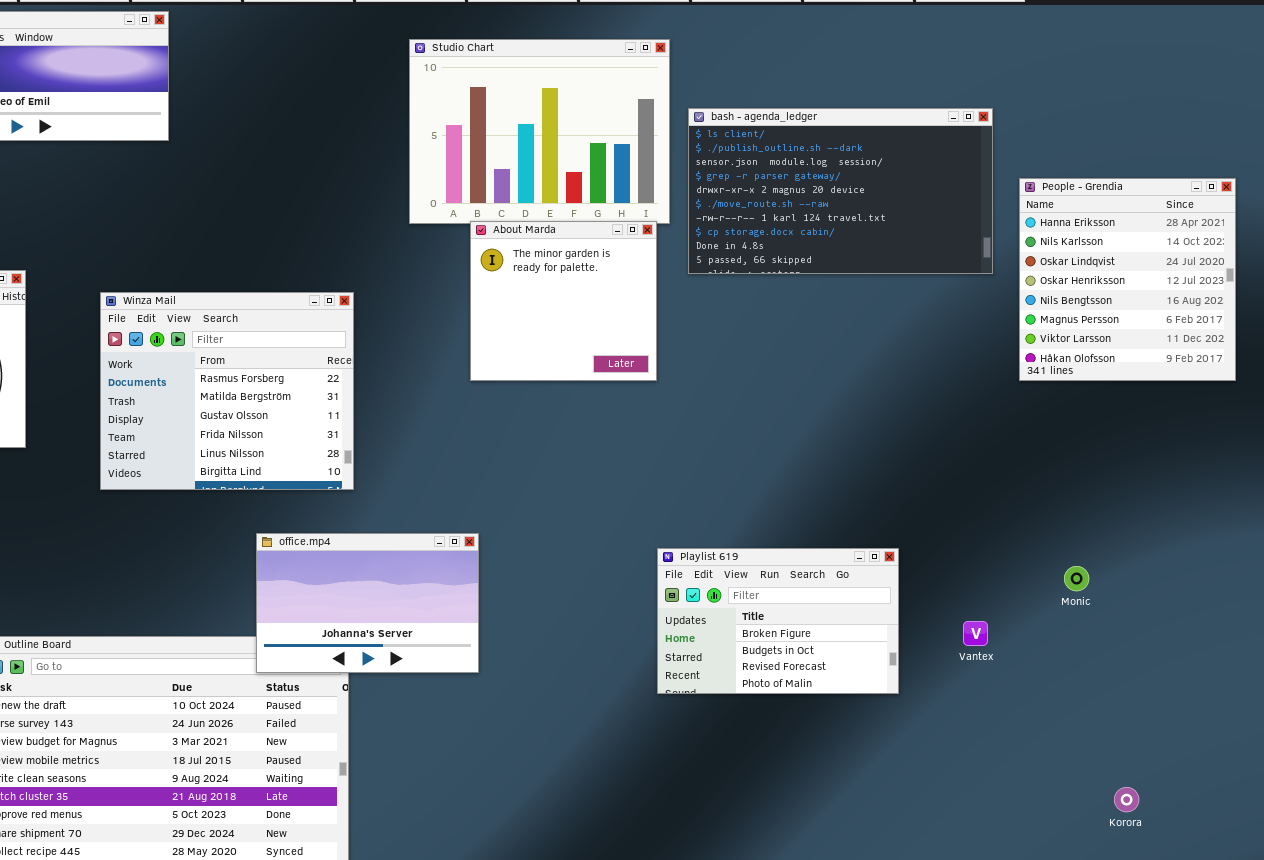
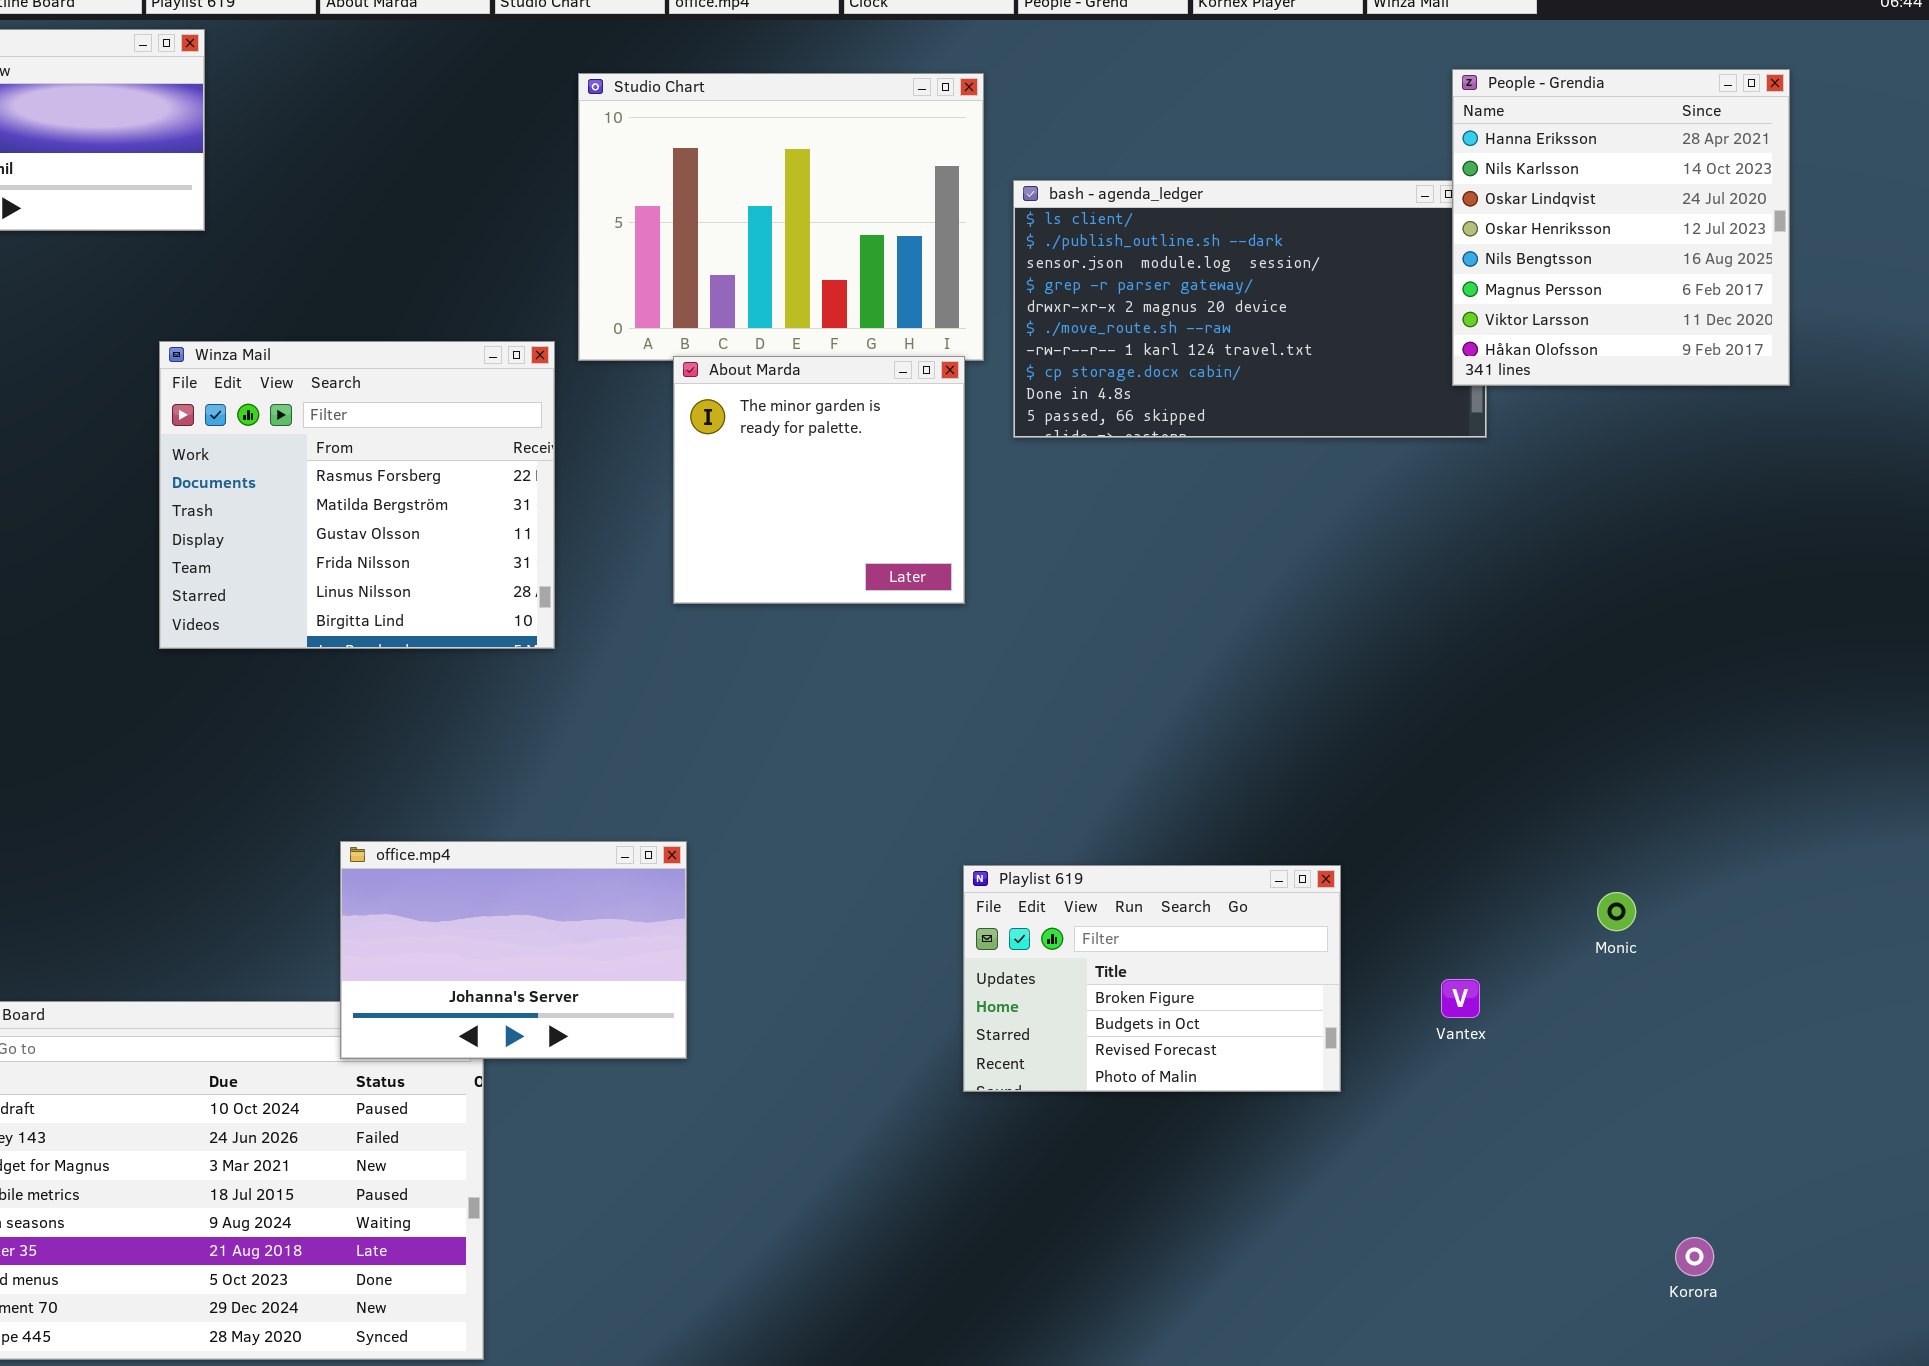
People - Grendia: [1019,178,1236,381] -> [1452,69,1790,386], moved
Winza Mail: [100,292,354,490] -> [159,341,555,649], moved

